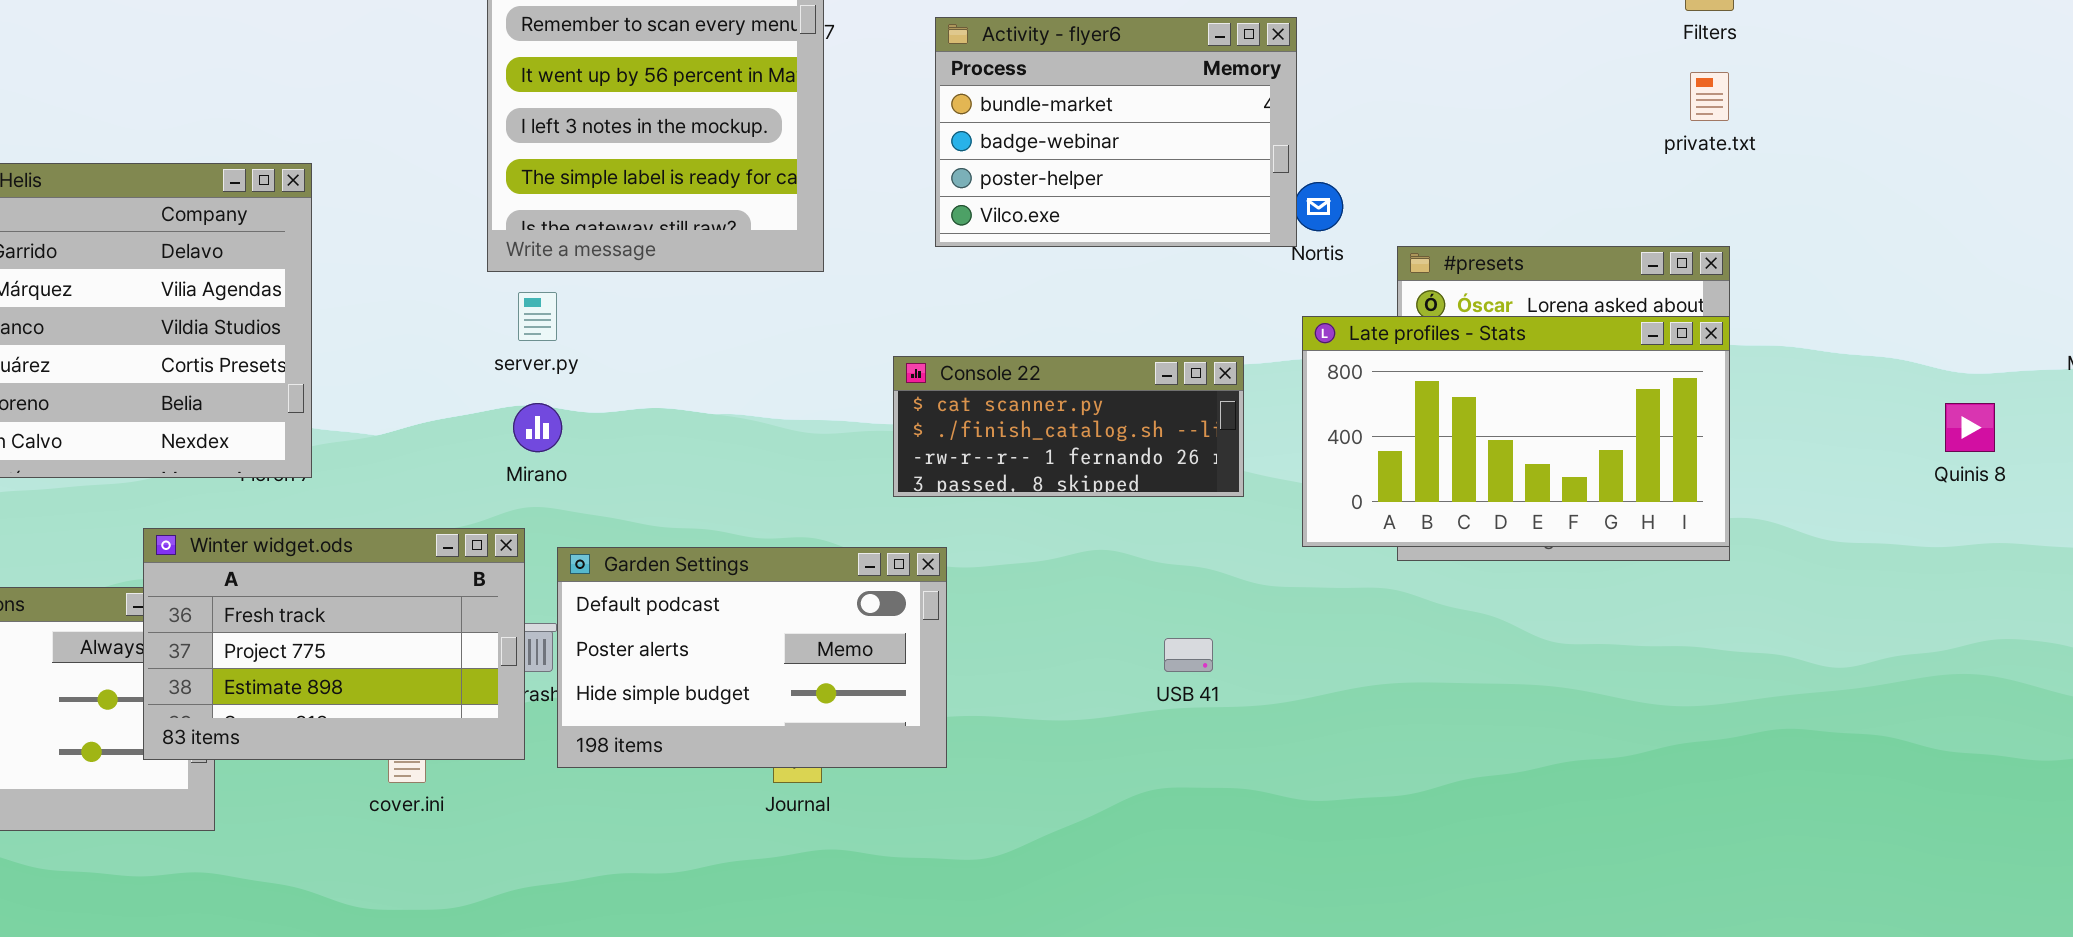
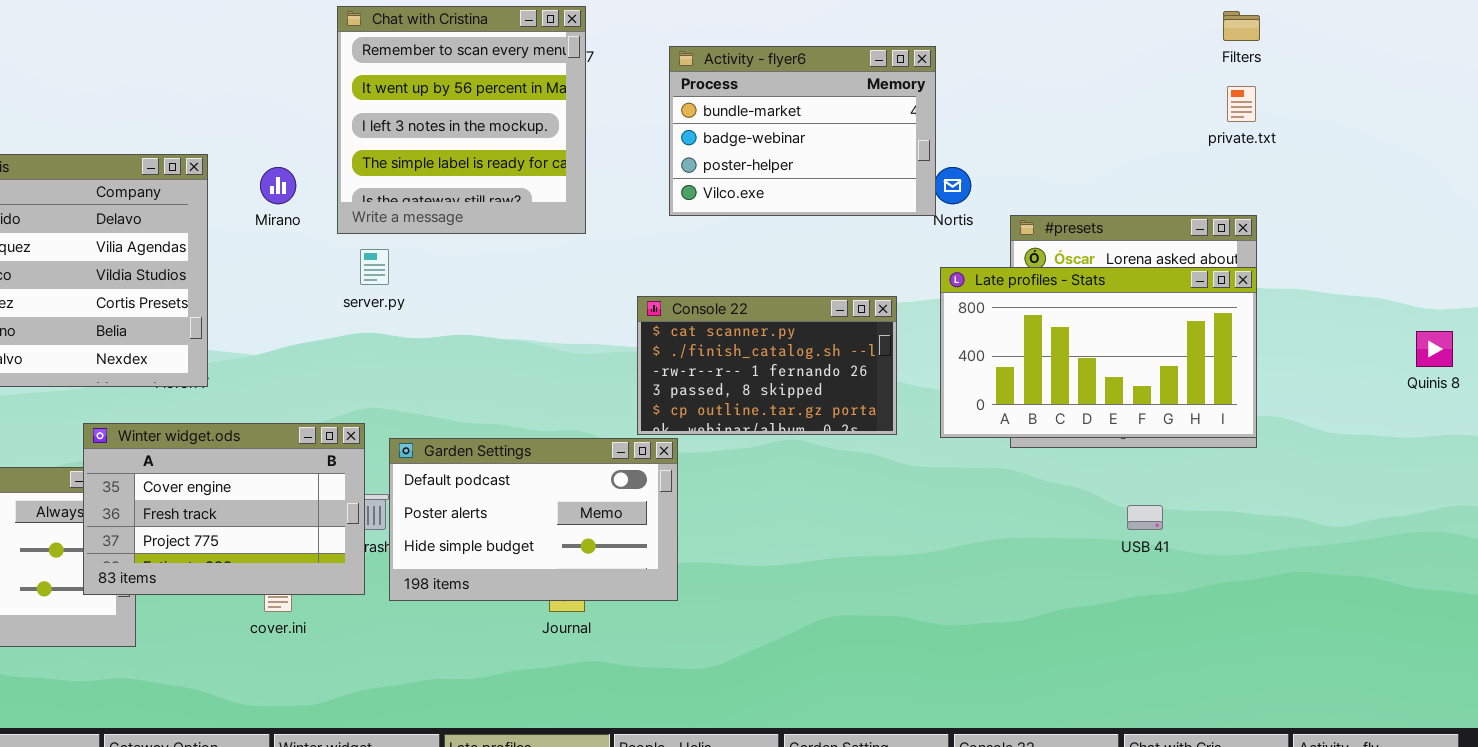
Console 22: [893,356,1244,497] -> [637,296,897,435], resized
Mirano: [513,403,562,452] -> [260,167,296,204], moved
Winter widget.ods: [143,528,525,760] -> [83,423,365,595], scrolled up 1 row
USB 41: [1164,638,1213,672] -> [1127,505,1163,530], moved

